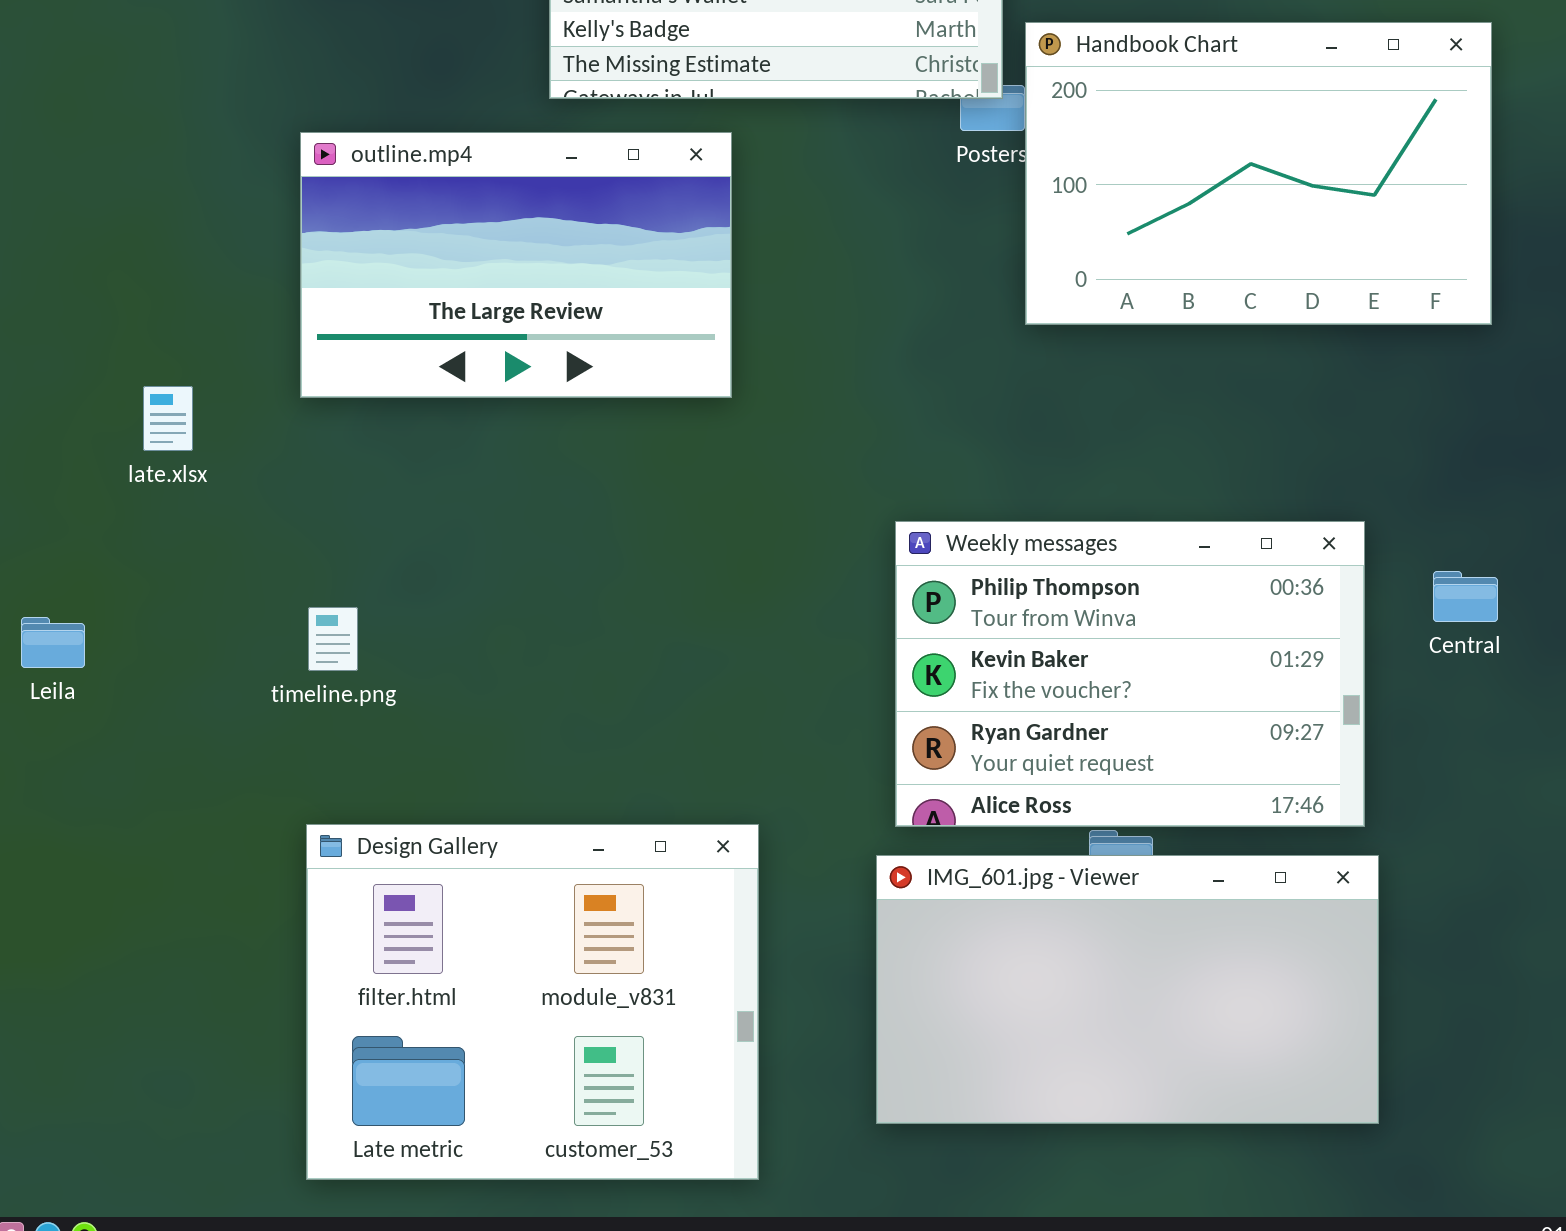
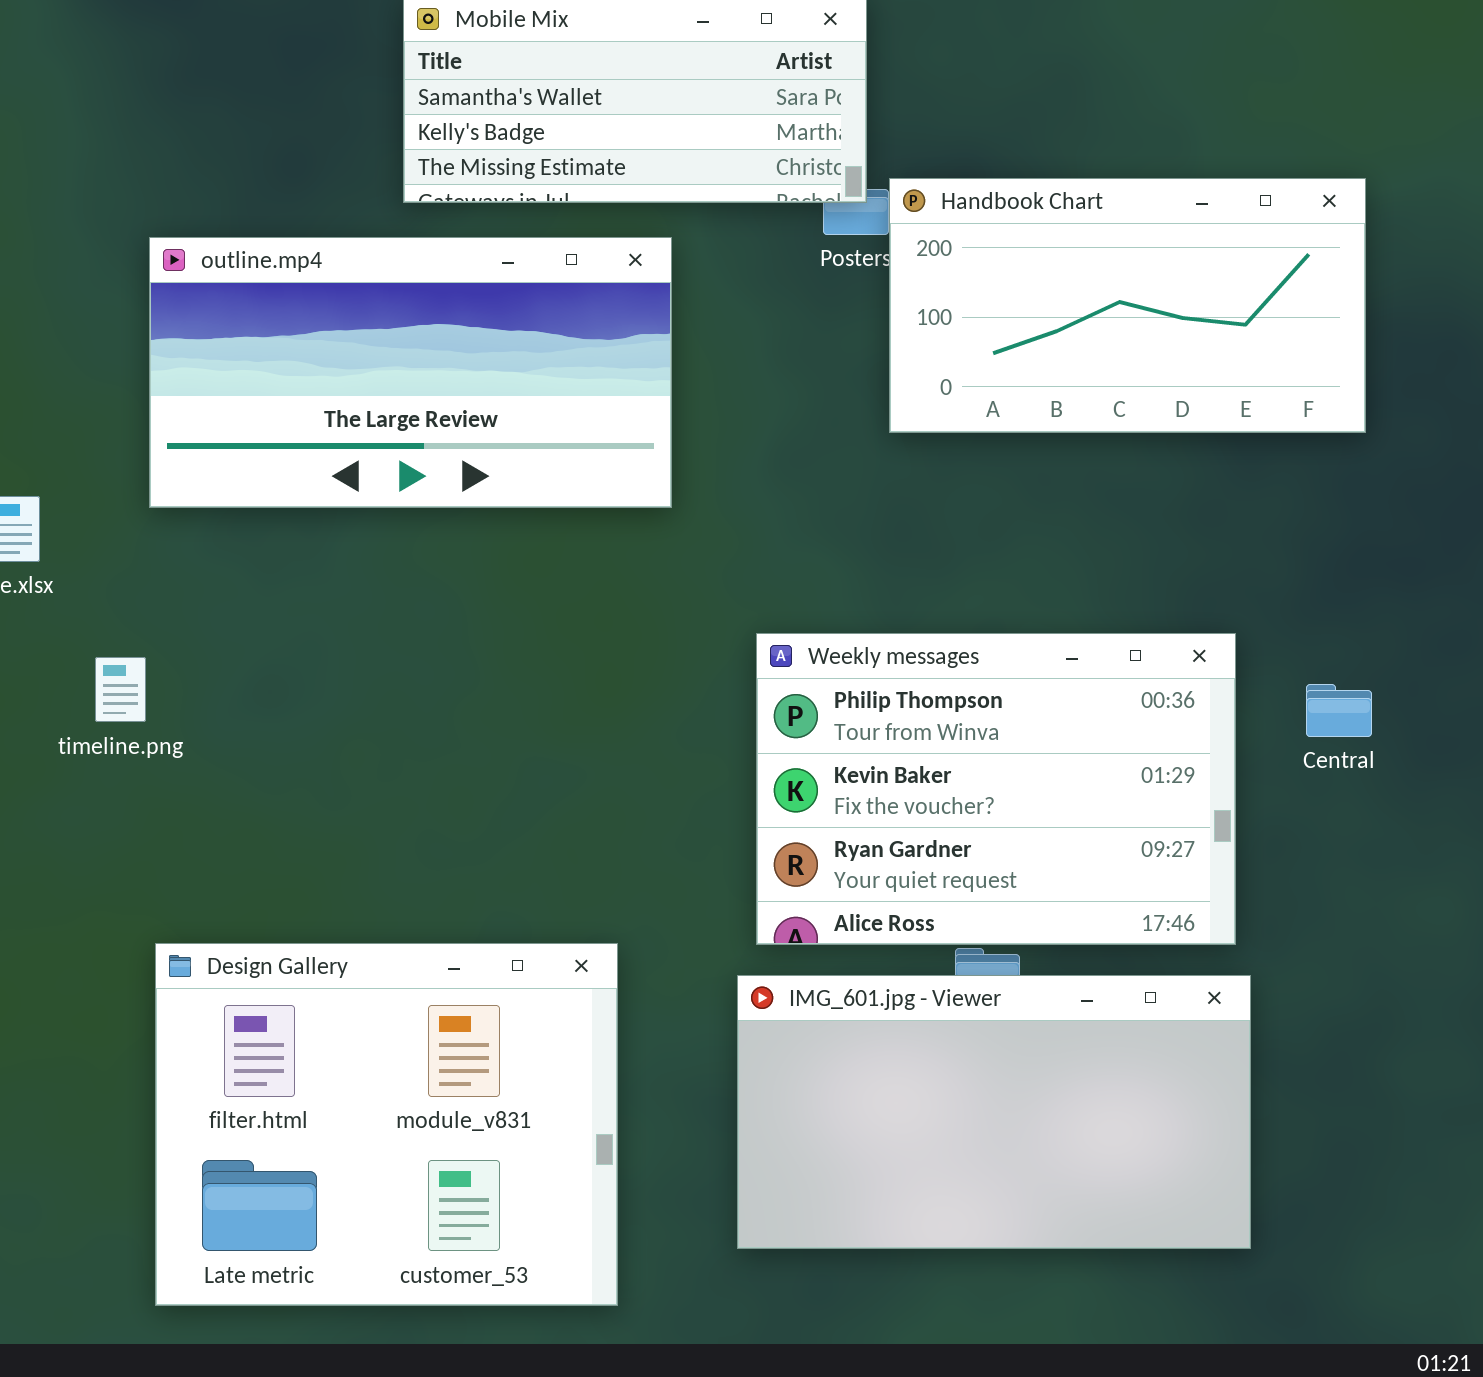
Handbook Chart: [1025,22,1492,325] -> [889,178,1366,433], resized
outline.mp4: [300,132,732,398] -> [149,237,672,508], resized
timeline.png: [308,607,358,671] -> [95,657,146,722], moved

